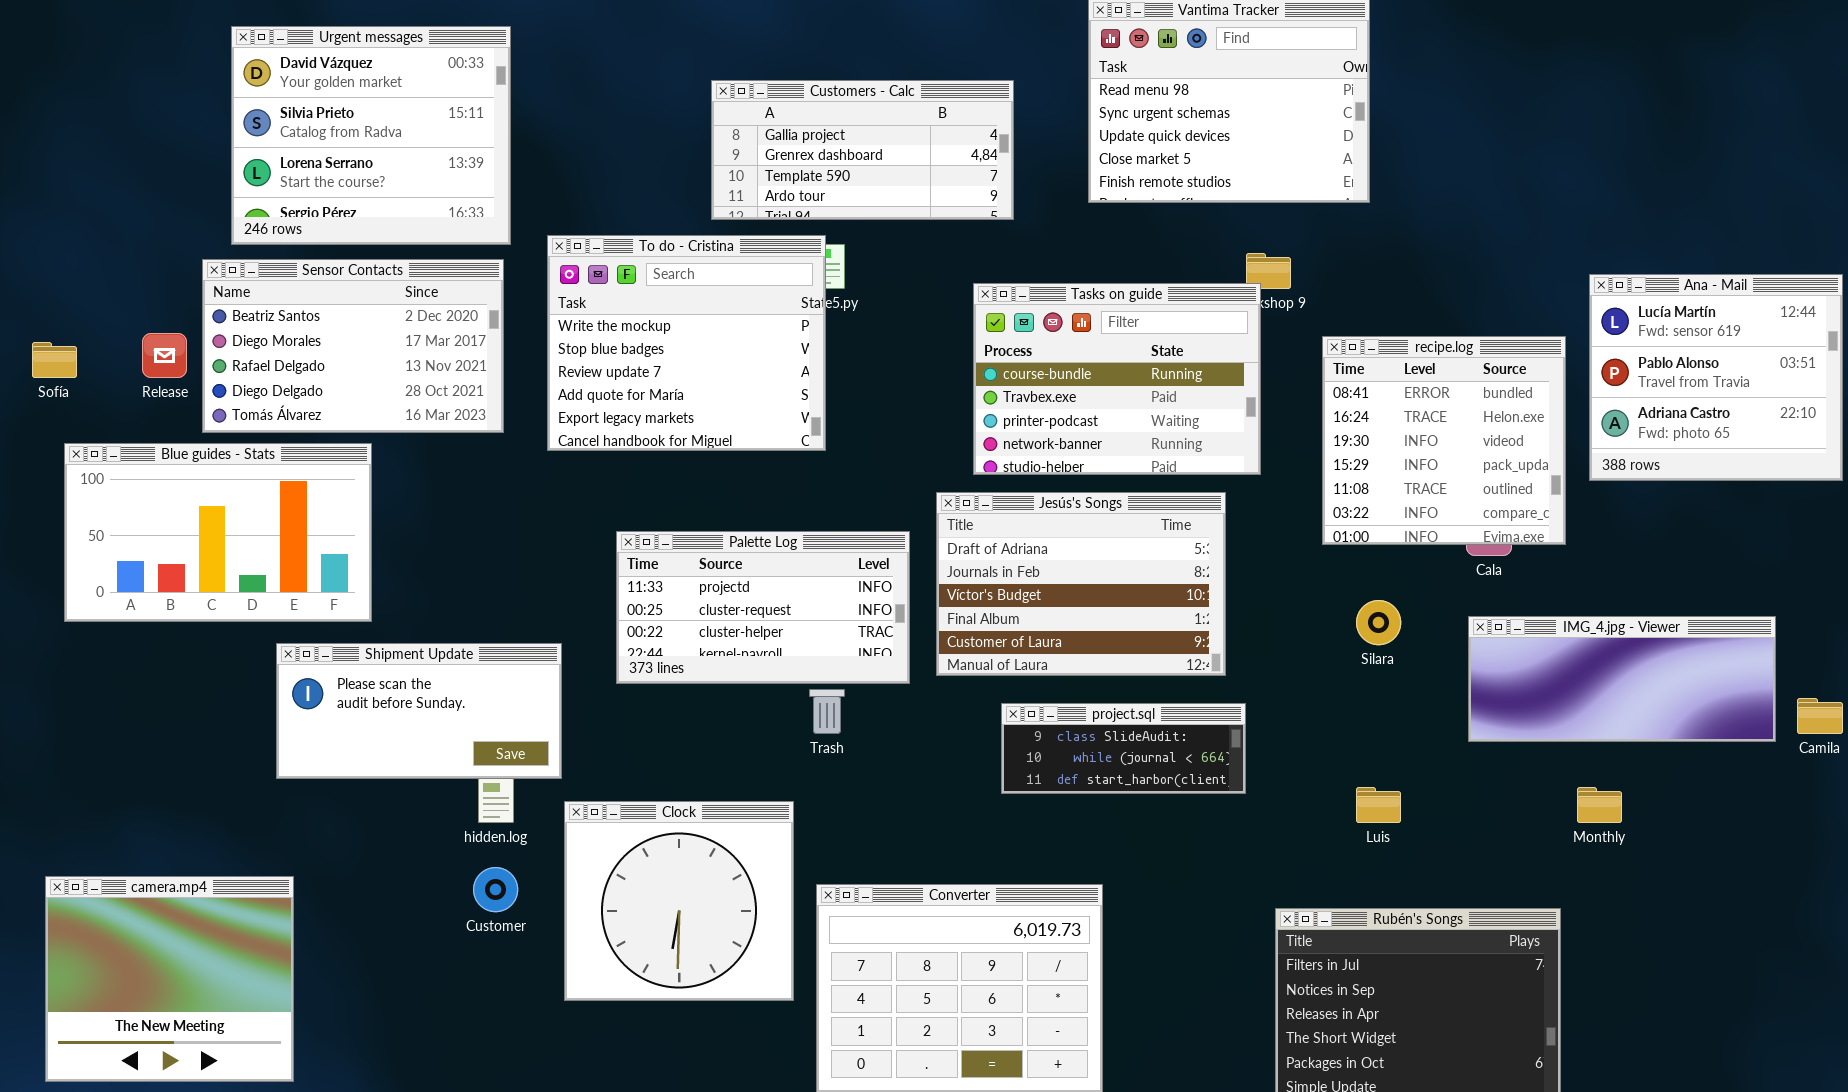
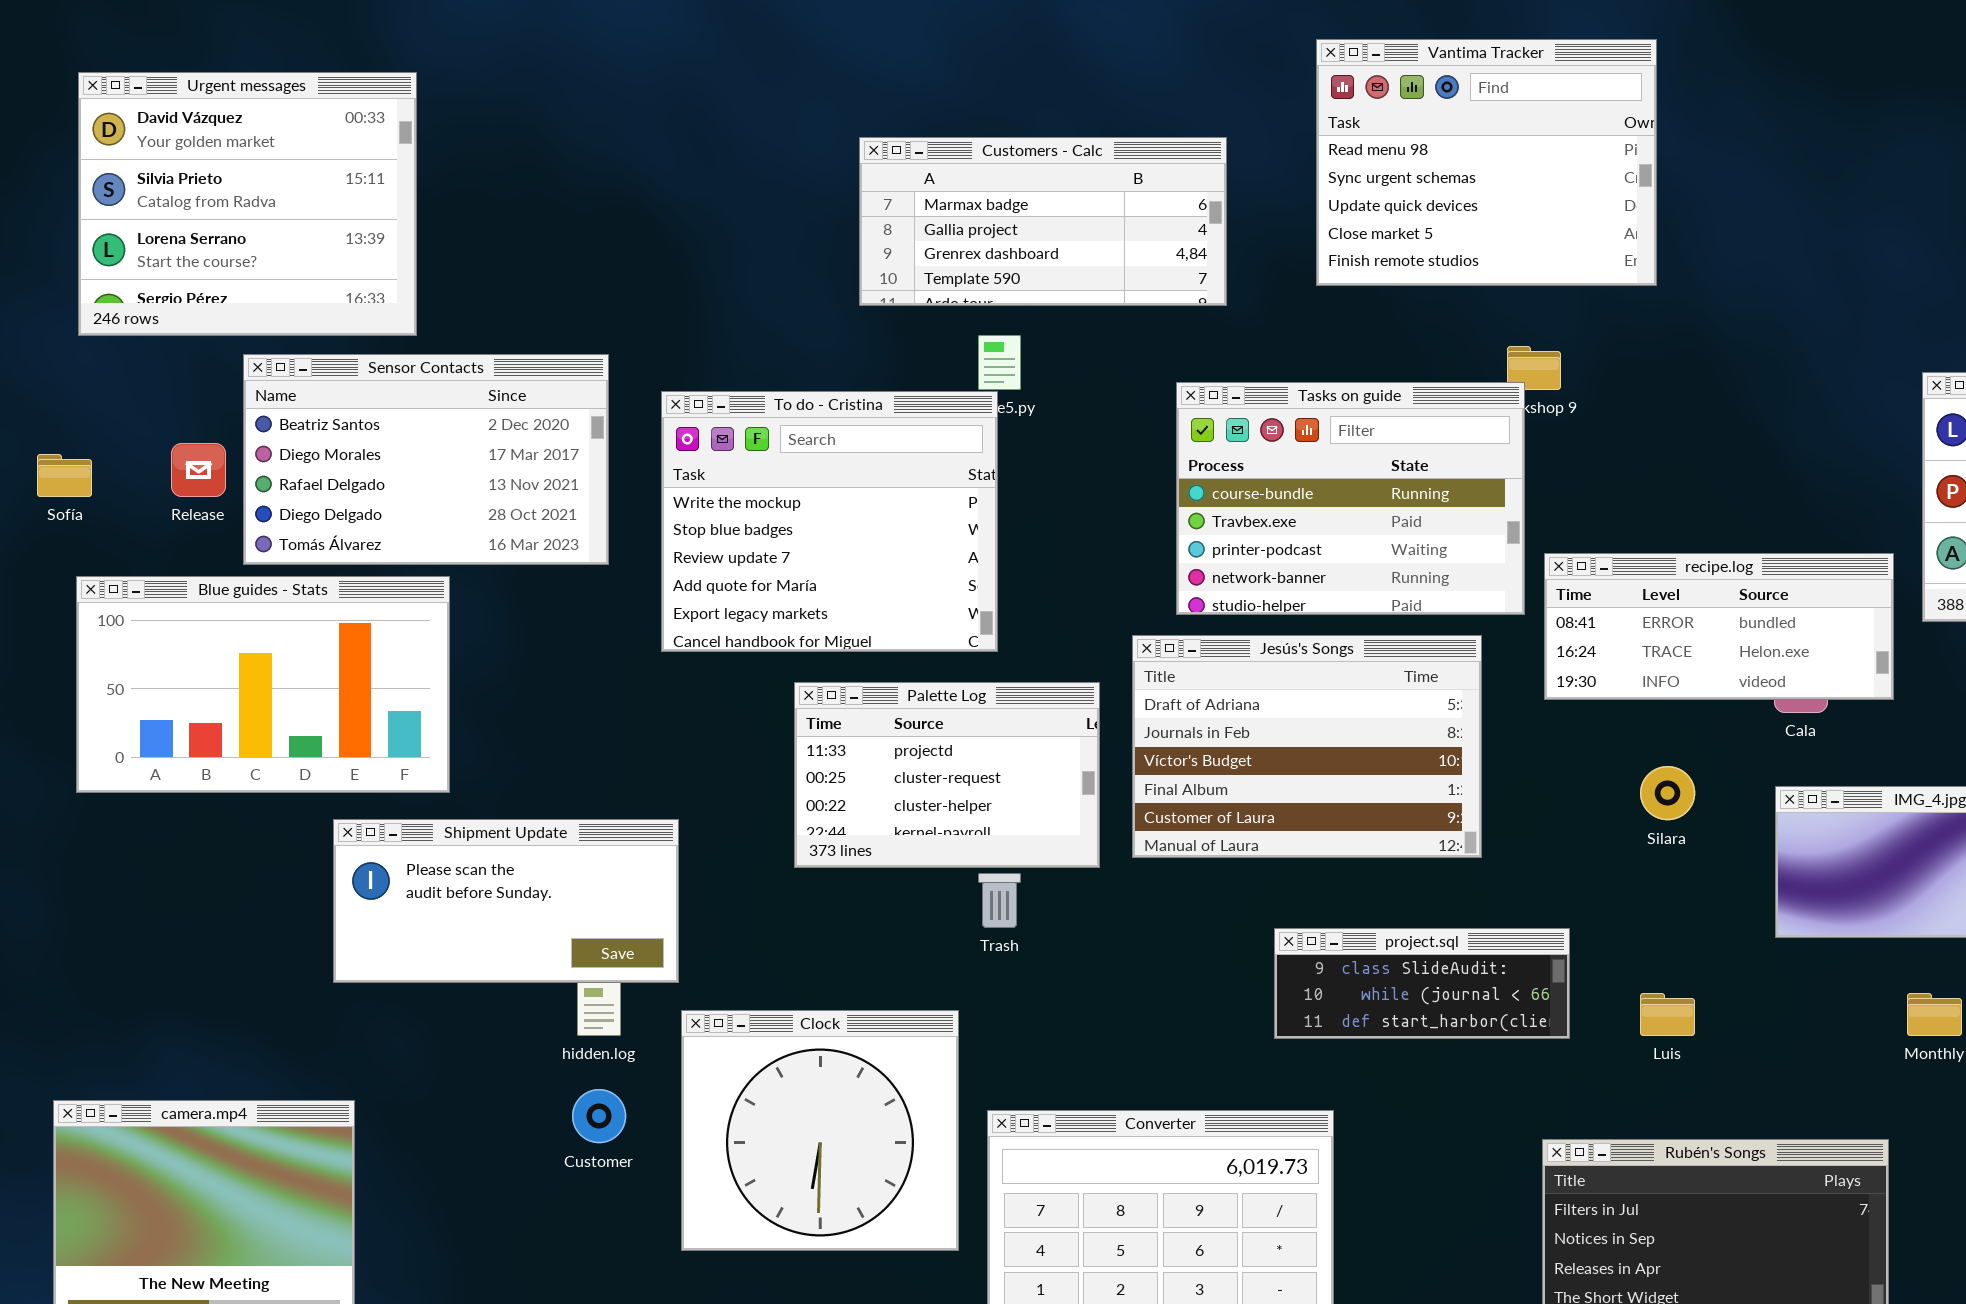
Urgent messages: [231,26,511,245] -> [78,72,417,336], moved
Customers - Calc: [711,80,1014,220] -> [859,137,1227,306], scrolled up 1 row
To do - Cristina: [547,235,826,451] -> [661,391,998,652], moved
recipe.log: [1322,336,1566,545] -> [1544,553,1894,700], resized
Palette Log: [616,531,910,684] -> [794,682,1100,868], resized
project.sql: [1001,703,1246,794] -> [1274,928,1570,1039], moved

